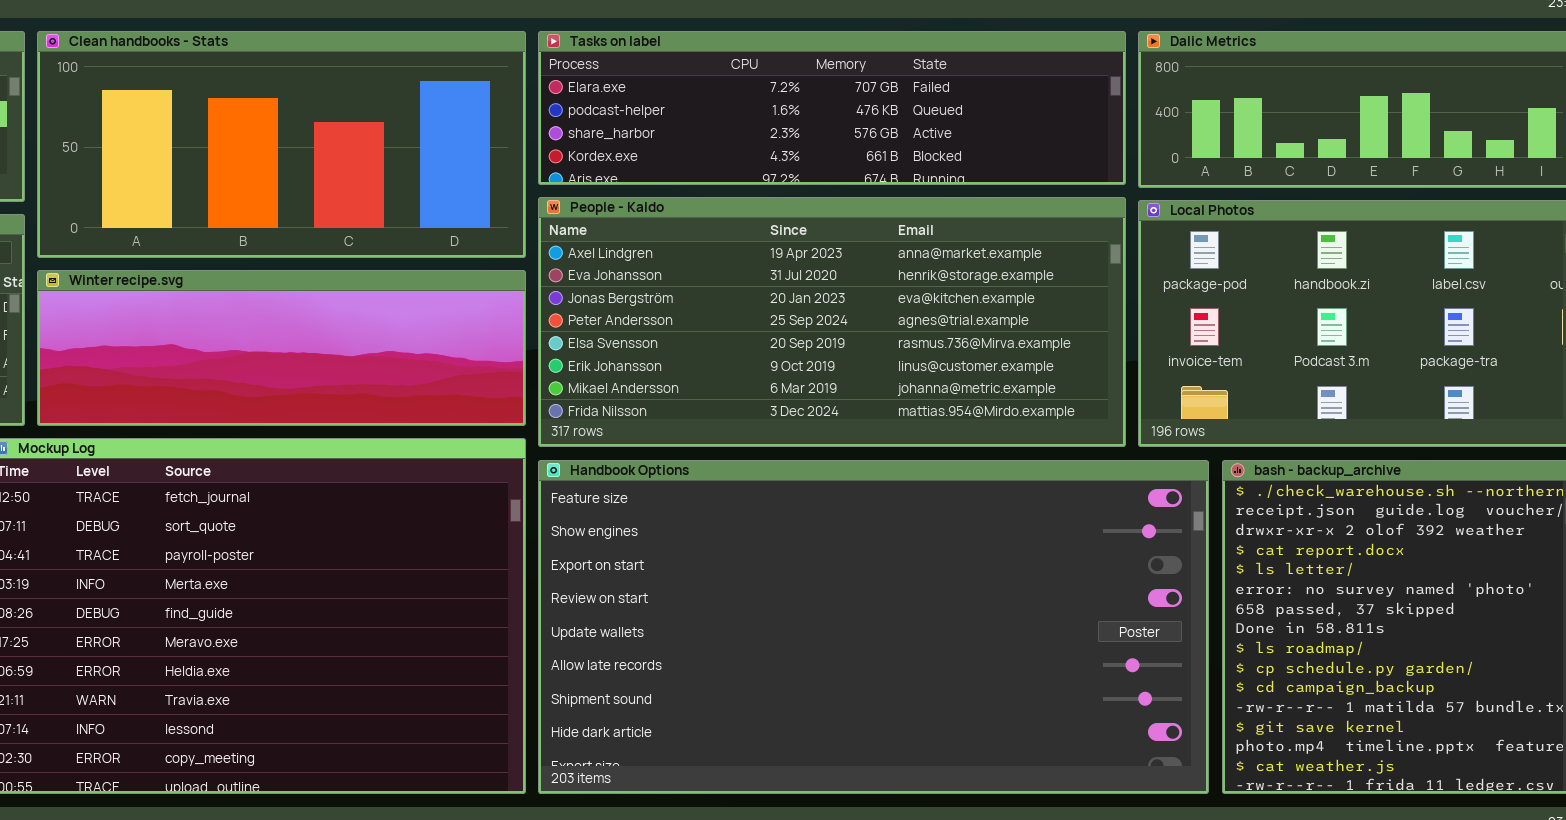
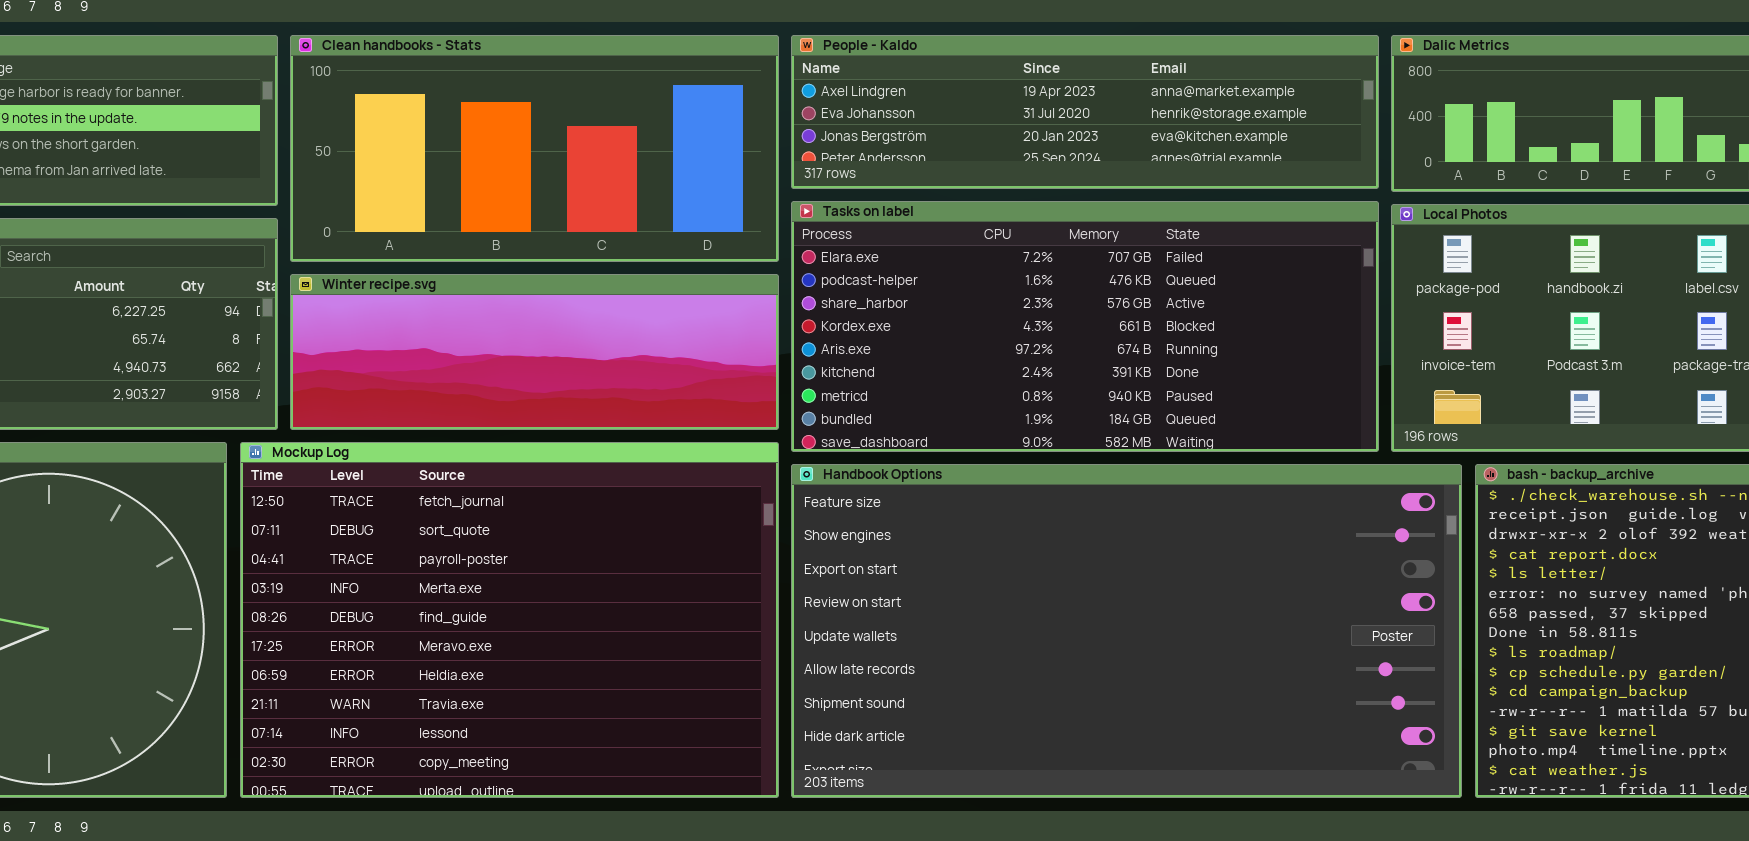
Tasks on label: [538,31,1126,185] -> [791,201,1379,452], moved, resized
People - Kaldo: [538,197,1126,447] -> [791,35,1379,189], moved, resized

